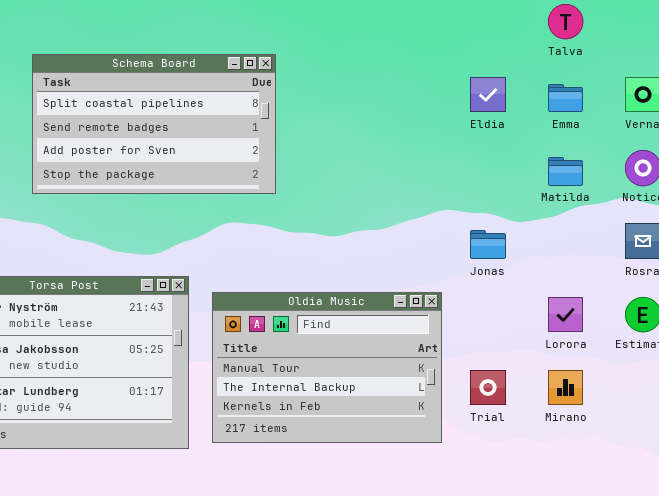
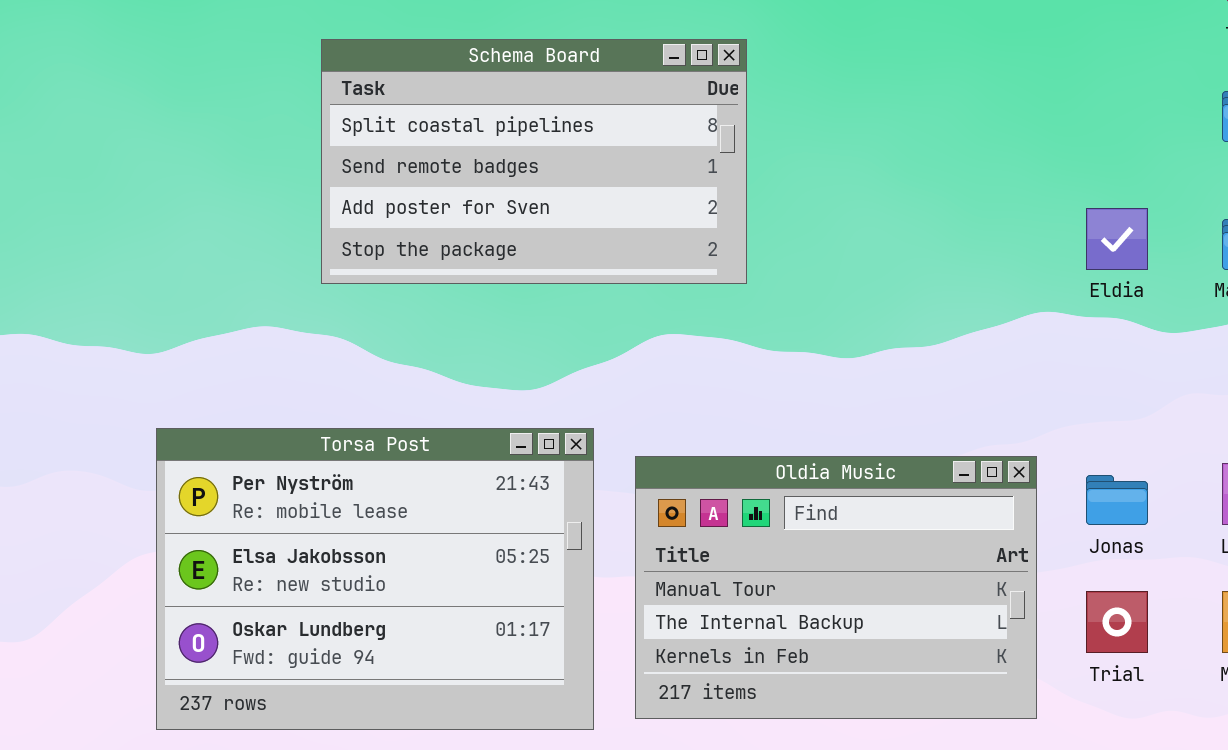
Eldia: [470,77,506,112] -> [1086,208,1148,270], moved
Jonas: [470,230,506,259] -> [1086,475,1148,525], moved

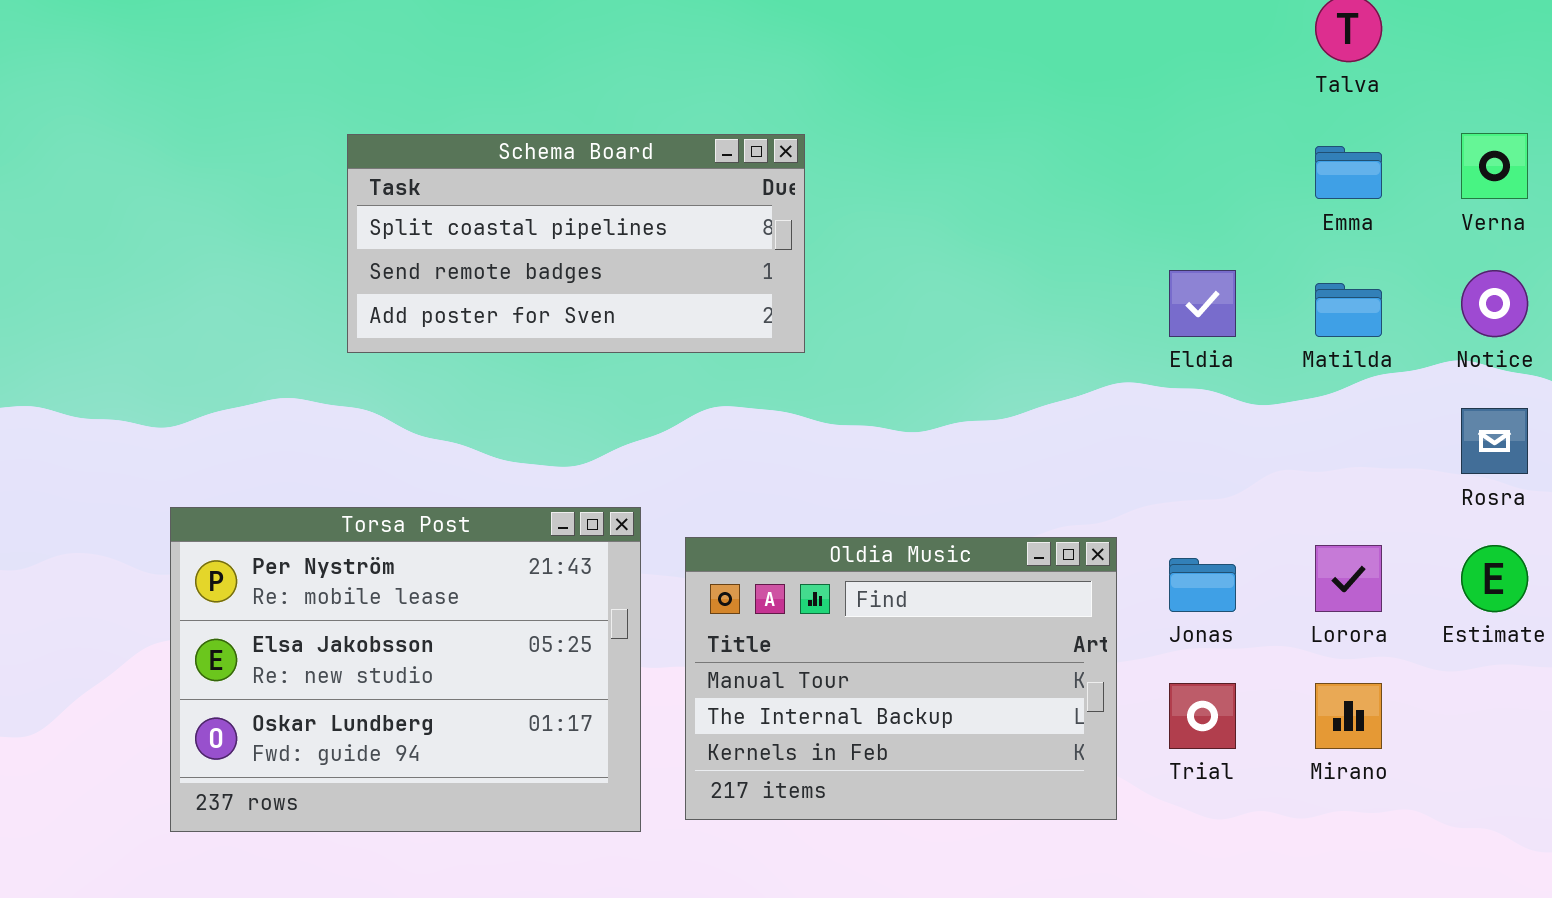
Schema Board: [321,39,747,284] -> [347,134,805,353], resized

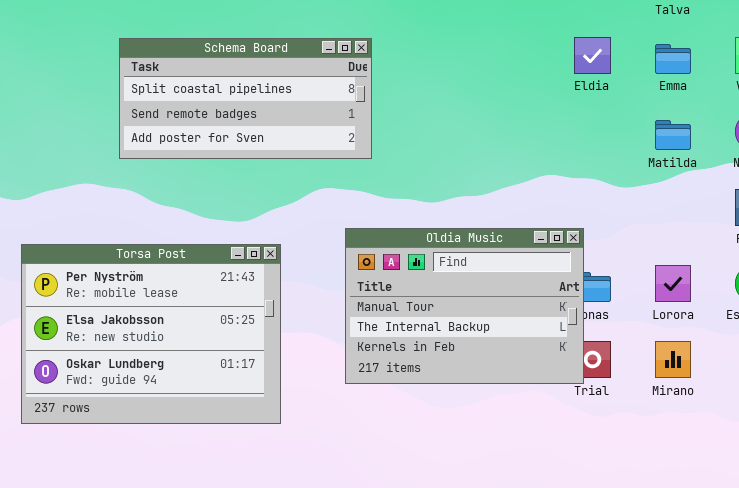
Eldia: [1169,270,1236,337] -> [574,37,611,74], moved
Oldia Music: [685,537,1117,820] -> [345,228,584,384], moved

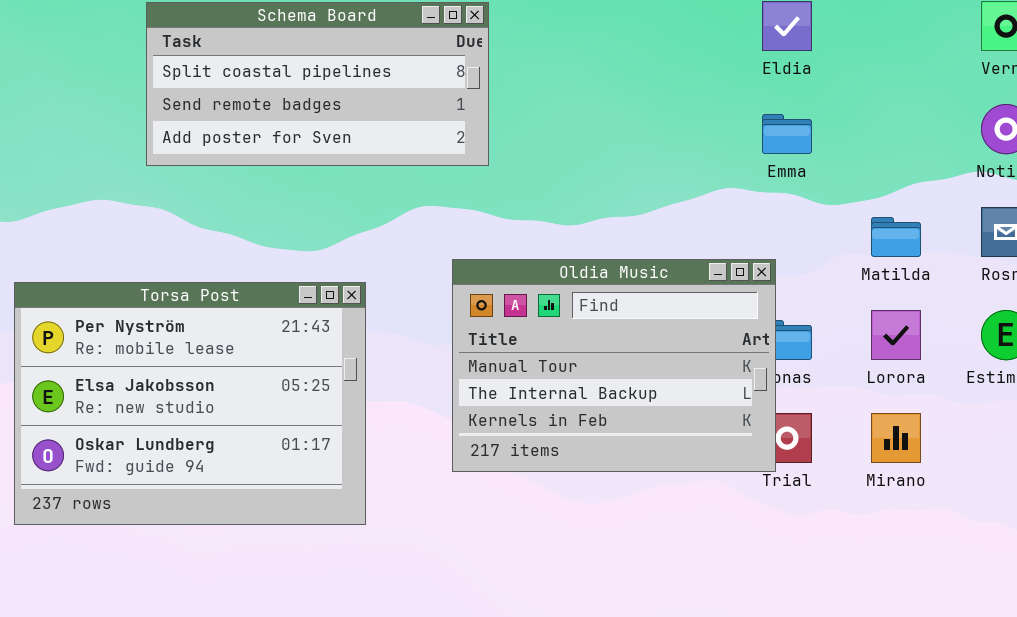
Emma: [655,44,691,74] -> [762,114,812,154], moved
Matilda: [655,120,691,150] -> [871,217,921,257], moved

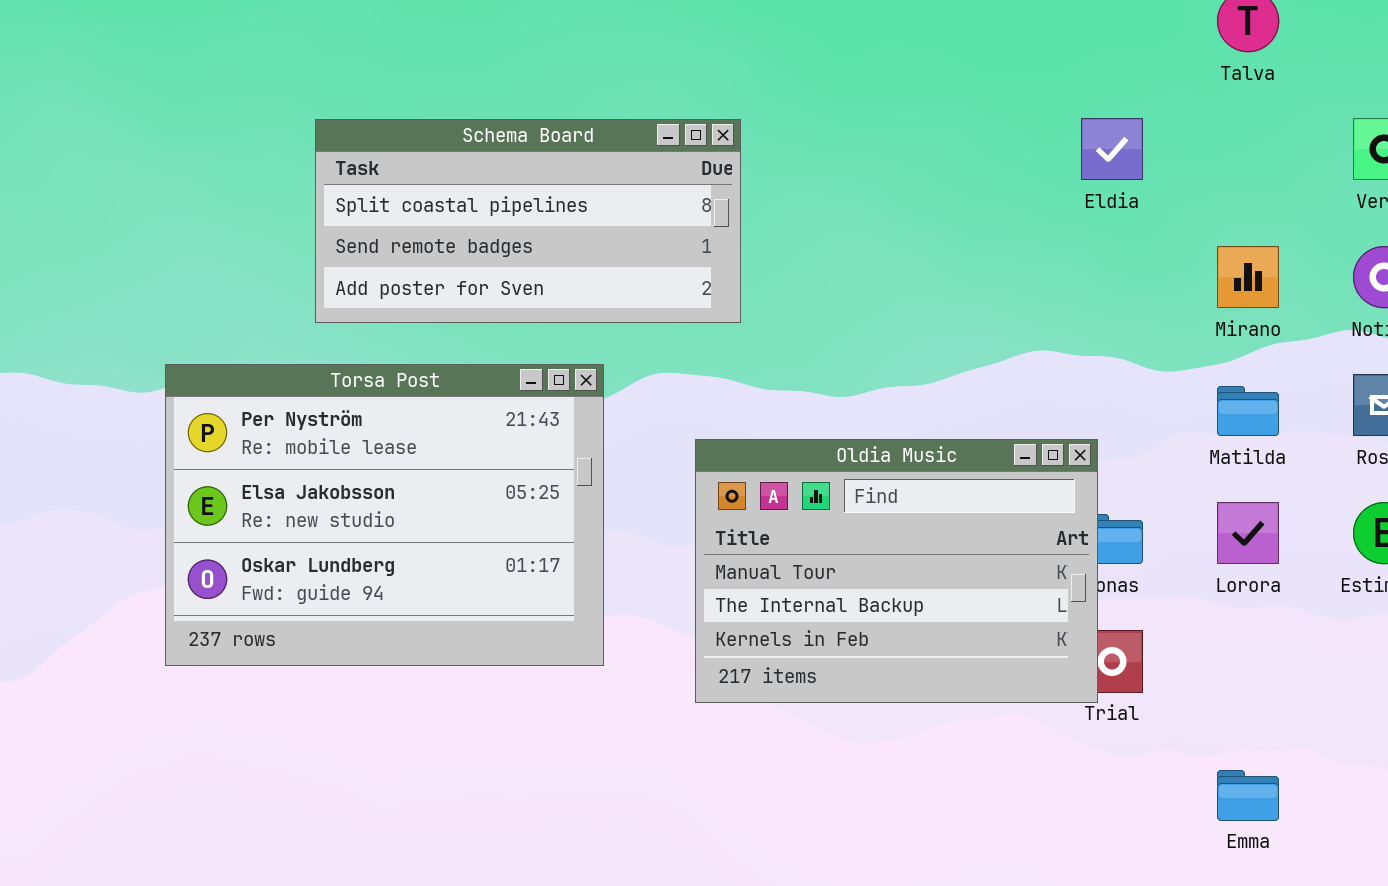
Emma: [762,114,812,154] -> [1217,770,1279,821], moved
Torsa Post: [14,282,366,525] -> [165,364,604,666], moved
Mirano: [871,413,921,463] -> [1217,246,1279,308], moved

